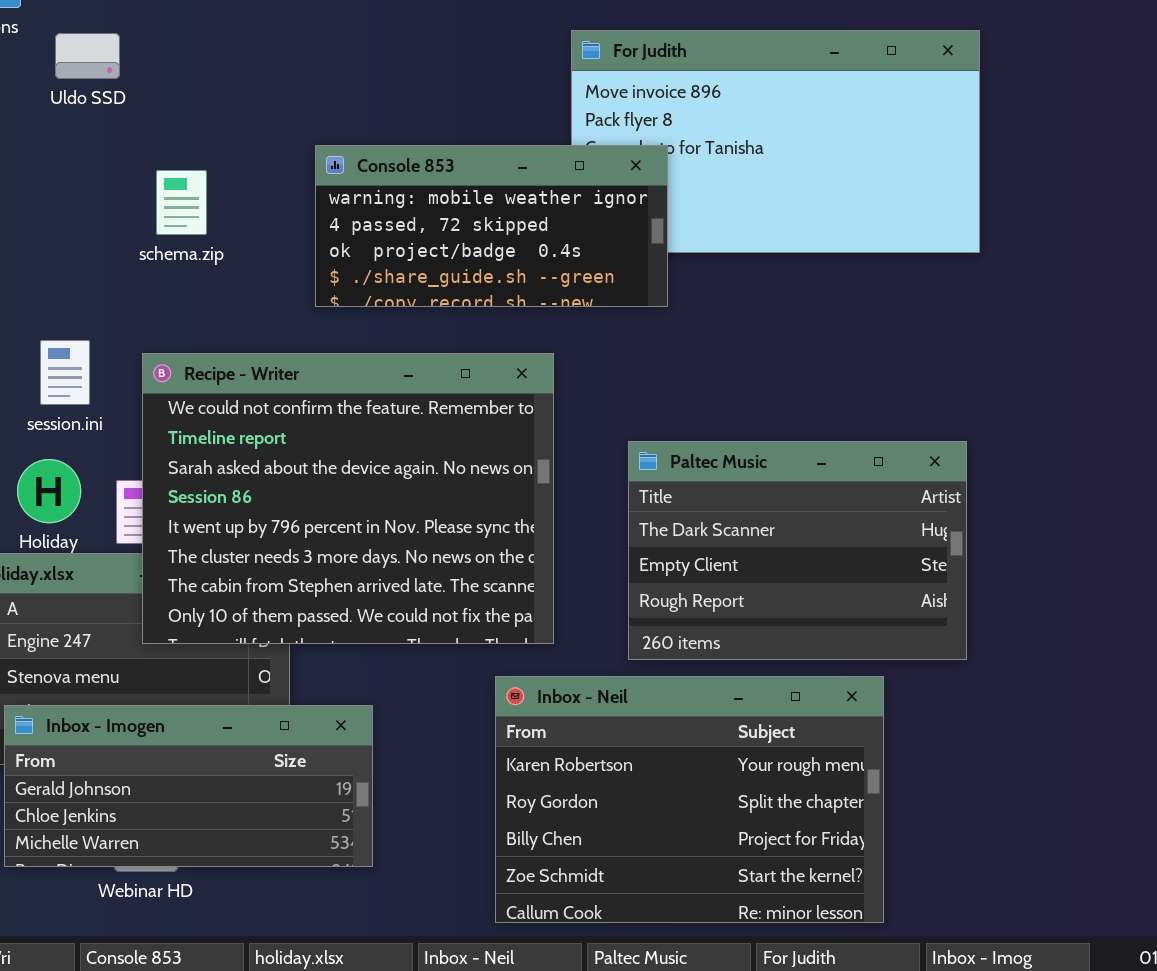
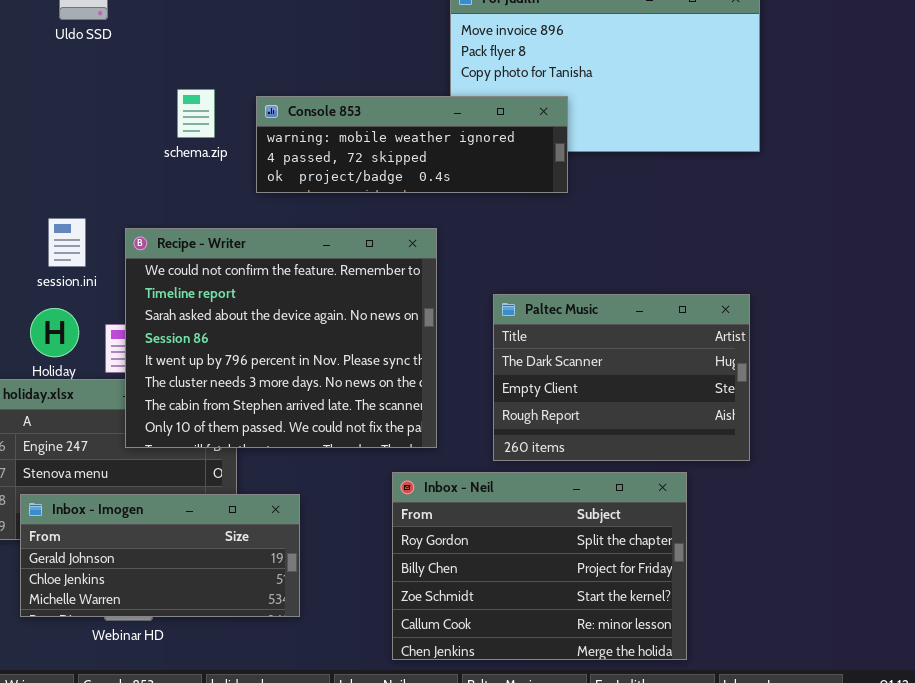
Console 853: [315,145,668,307] -> [256,96,568,193], resized
schema.zip: [156,170,207,235] -> [177,89,215,138], moved
Inbox - Neil: [495,676,884,923] -> [392,472,687,660], scrolled down 1 row

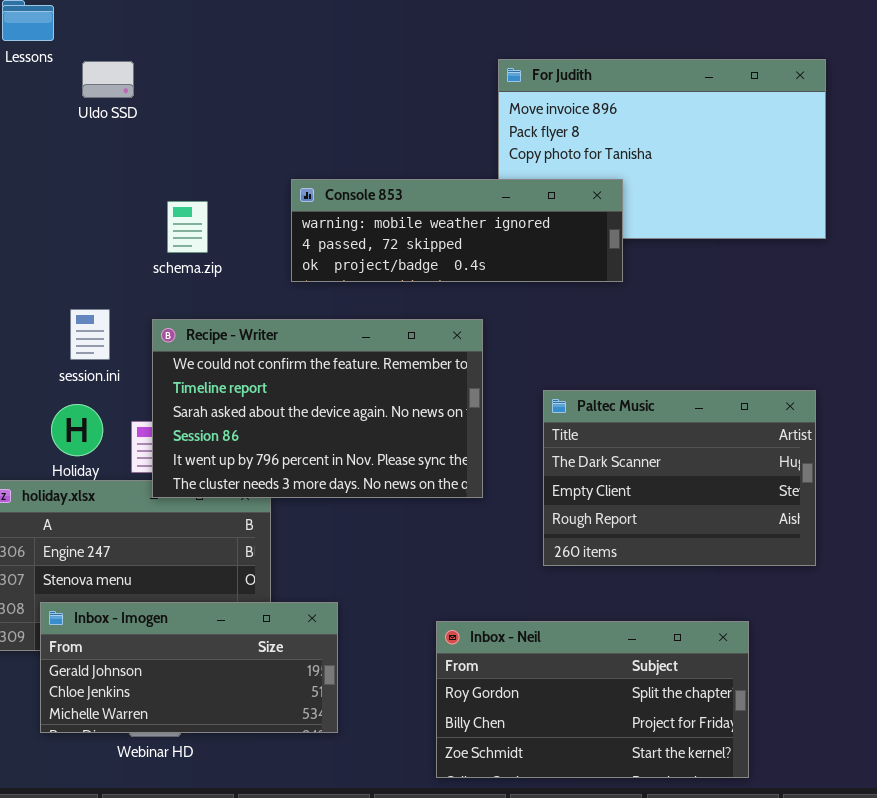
schema.zip: [177,89,215,138] -> [167,201,208,253], moved
Recipe - Writer: [125,228,437,448] -> [152,319,483,498], resized
Inbox - Neil: [392,472,687,660] -> [436,621,749,778], resized

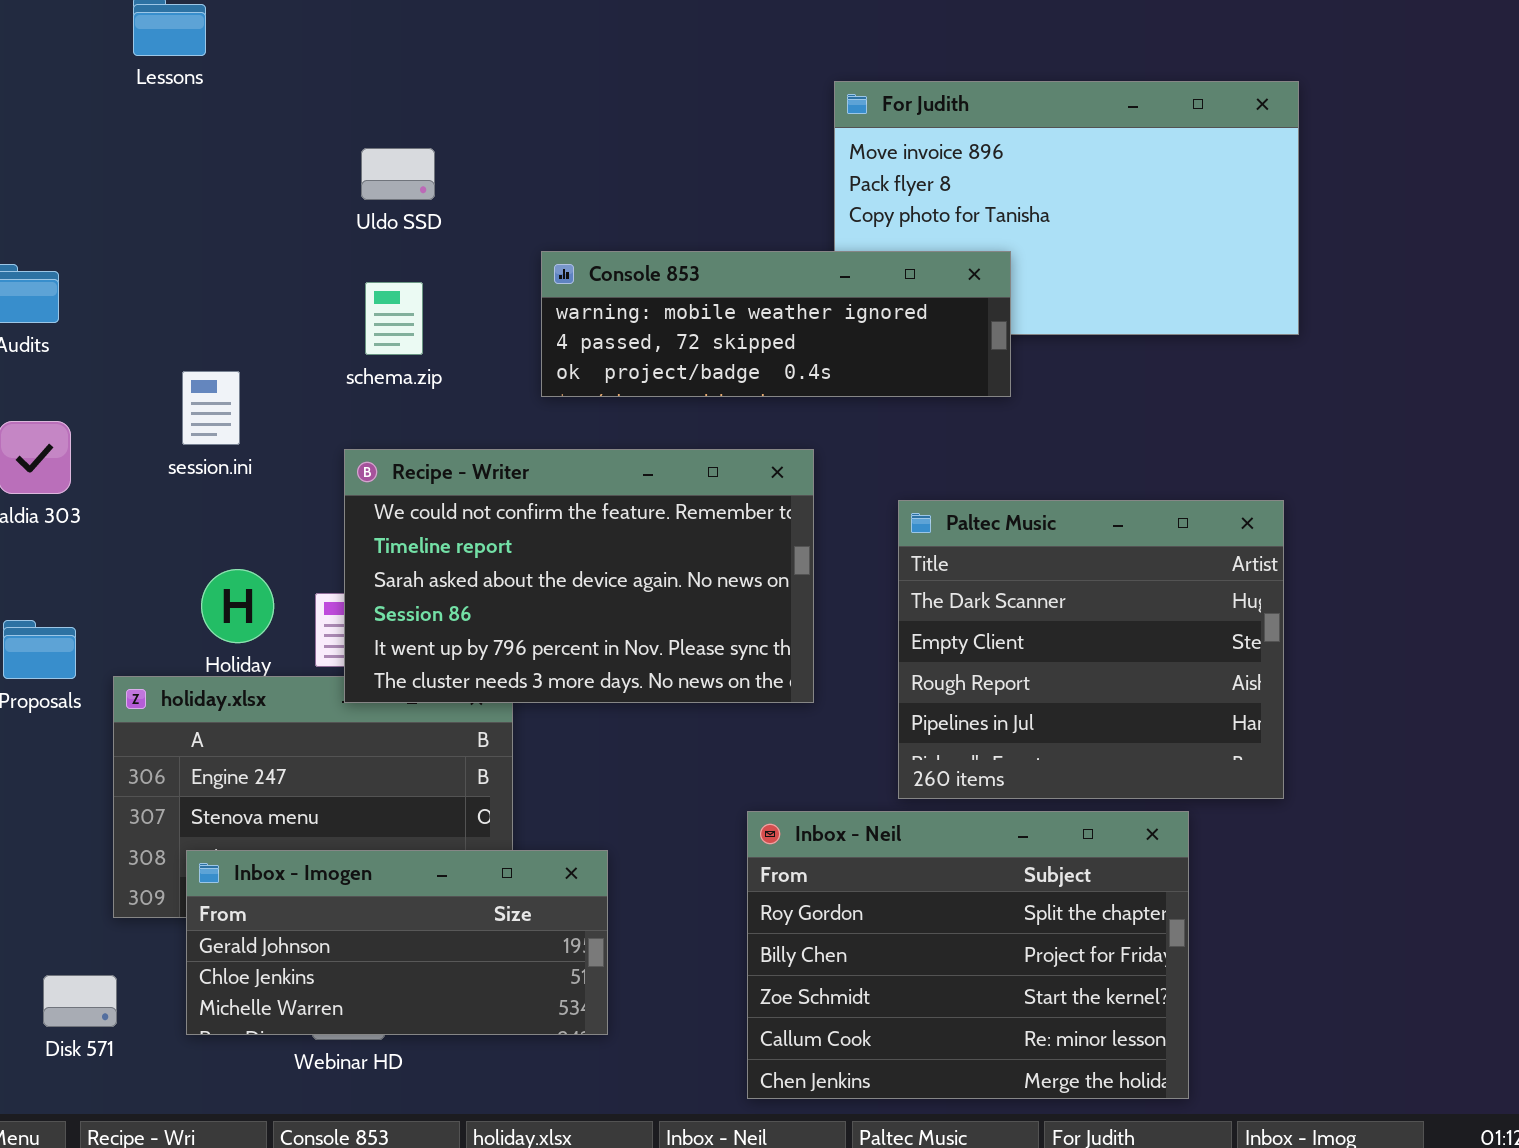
Uldo SSD: [82,61,134,98] -> [361,148,435,200], moved
session.ini: [70,309,110,360] -> [182,371,240,445], moved
Paltec Music: [543,390,816,566] -> [898,500,1284,799], resized
Inbox - Neil: [436,621,749,778] -> [747,811,1189,1099], resized

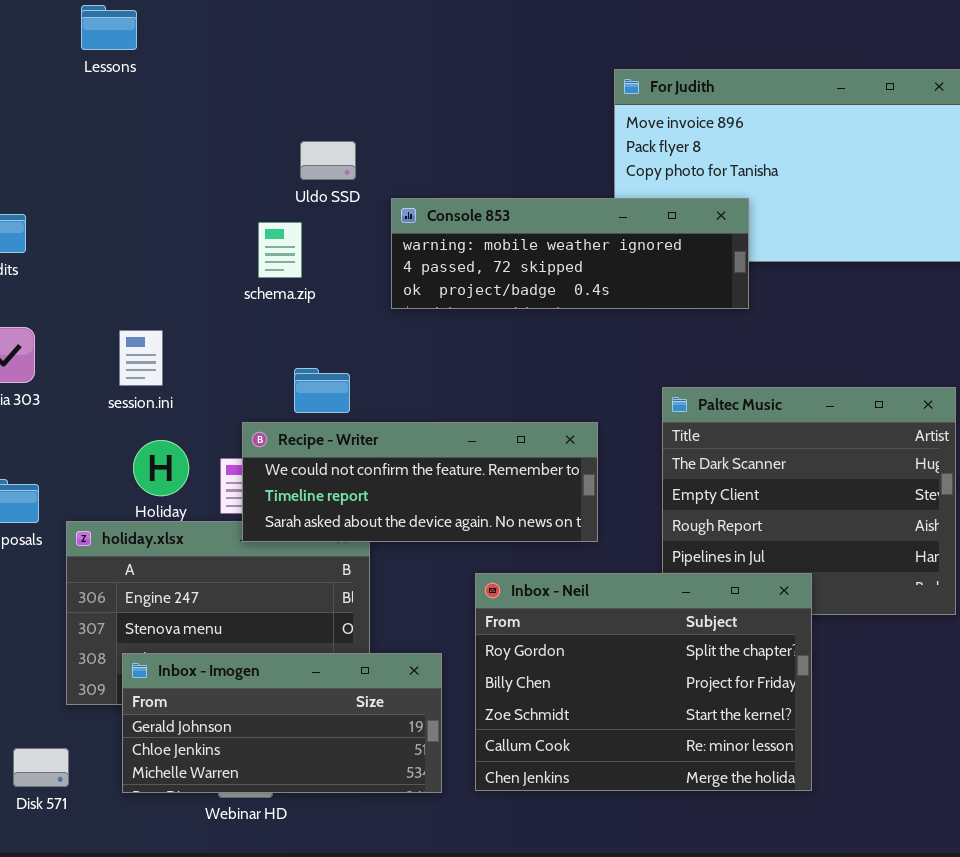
Uldo SSD: [361,148,435,200] -> [300,141,356,180], moved
session.ini: [182,371,240,445] -> [119,330,163,386], moved
Recipe - Writer: [344,449,814,703] -> [242,422,598,542], resized
Inbox - Neil: [747,811,1189,1099] -> [475,573,812,791], moved

